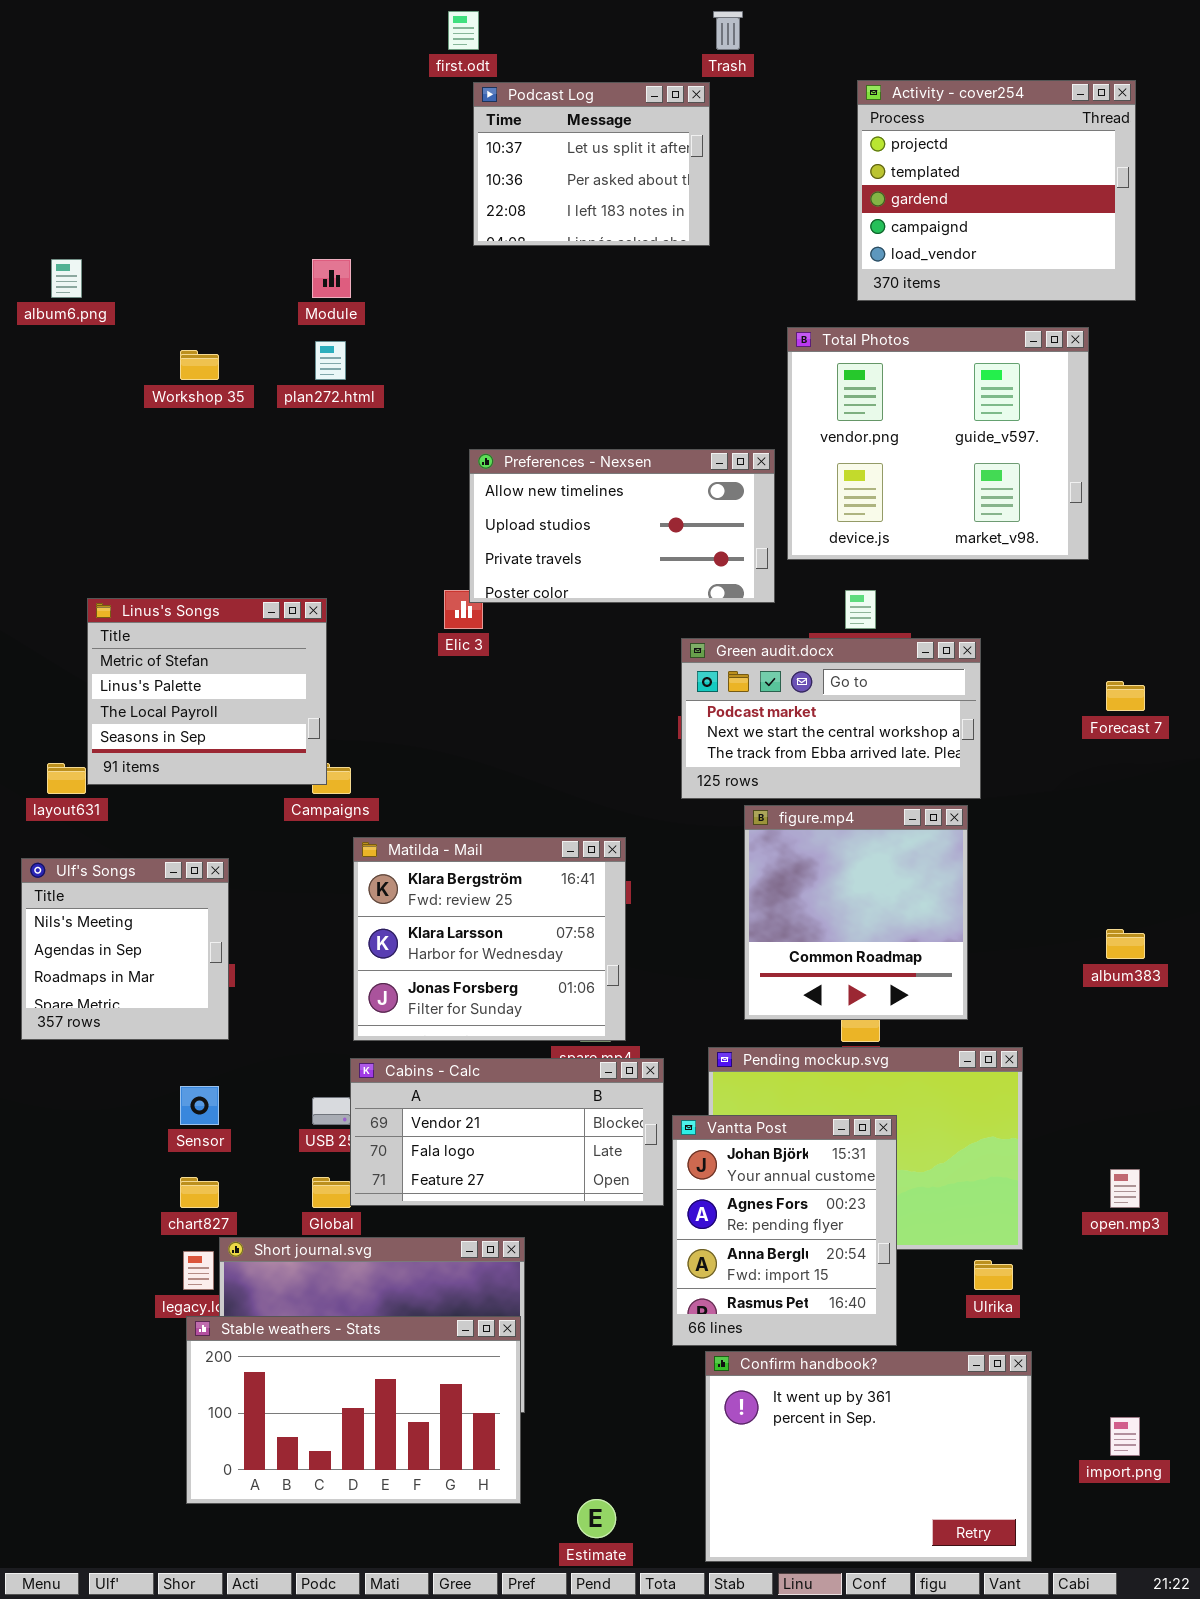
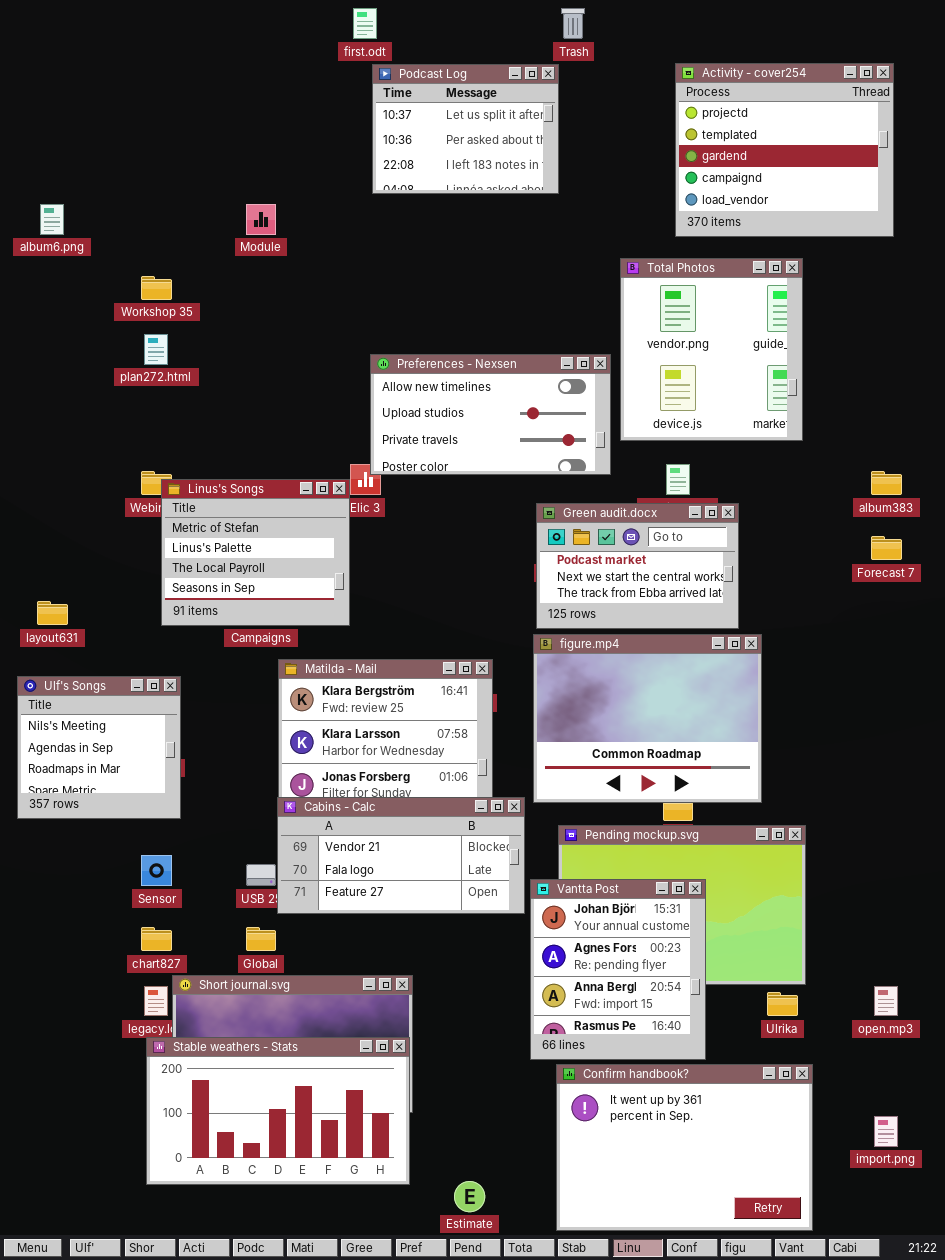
Total Photos: [787,327,1089,560] -> [620,258,803,441], resized
plan272.html: [315,341,346,380] -> [144,334,168,365], moved
Linus's Songs: [87,598,327,785] -> [161,479,350,626], moved
Green audit.docx: [681,638,981,799] -> [536,503,739,629], resized
figure.mp4: [744,805,968,1020] -> [533,634,762,803], resized
album383: [1106,929,1145,959] -> [871,471,902,495], moved
Cabins - Calc: [350,1058,664,1206] -> [277,797,525,914], moved
open.mp3: [1110,1169,1140,1208] -> [874,986,898,1016], moved

